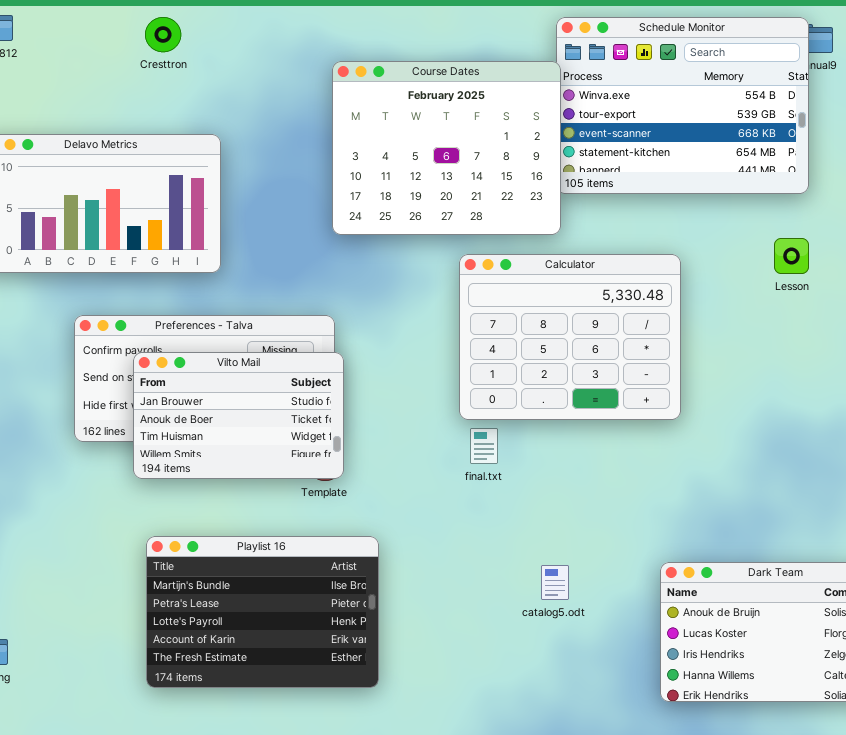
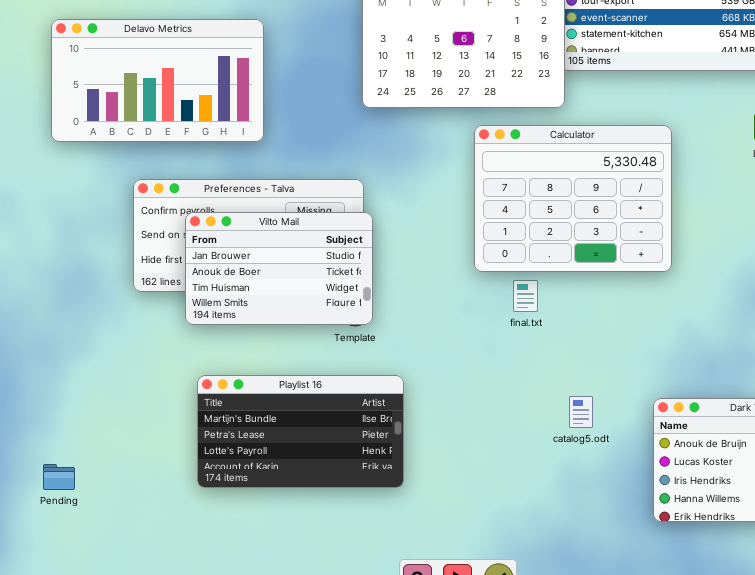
final.txt: [470,428,498,464] -> [513,280,538,312], moved
Playlist 16: [146,536,379,688] -> [197,375,404,488], resized
catalog5.odt: [541,565,569,600] -> [569,396,593,428], moved

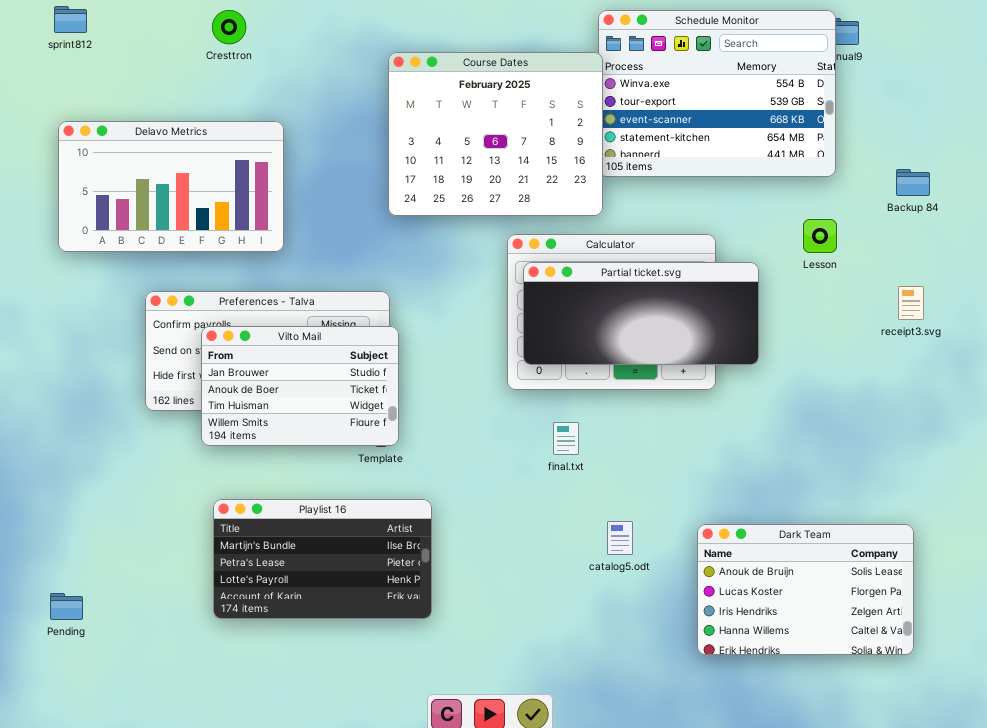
Partial ticket.svg: none -> [523,262,759,365], opened
final.txt: [513,280,538,312] -> [553,422,579,455], moved

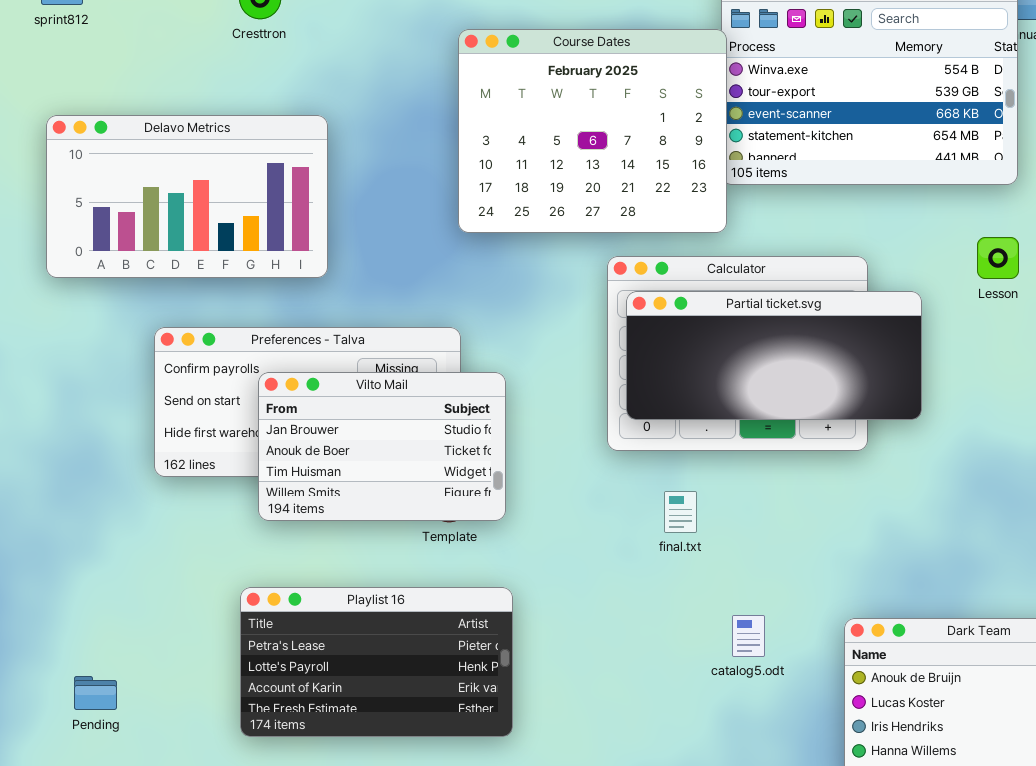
Vilto Mail: [201,326,399,446] -> [258,372,506,521], moved
Playlist 16: [213,499,432,619] -> [240,587,513,737], scrolled down 1 row
Pending: [50,593,83,620] -> [74,676,117,710], moved

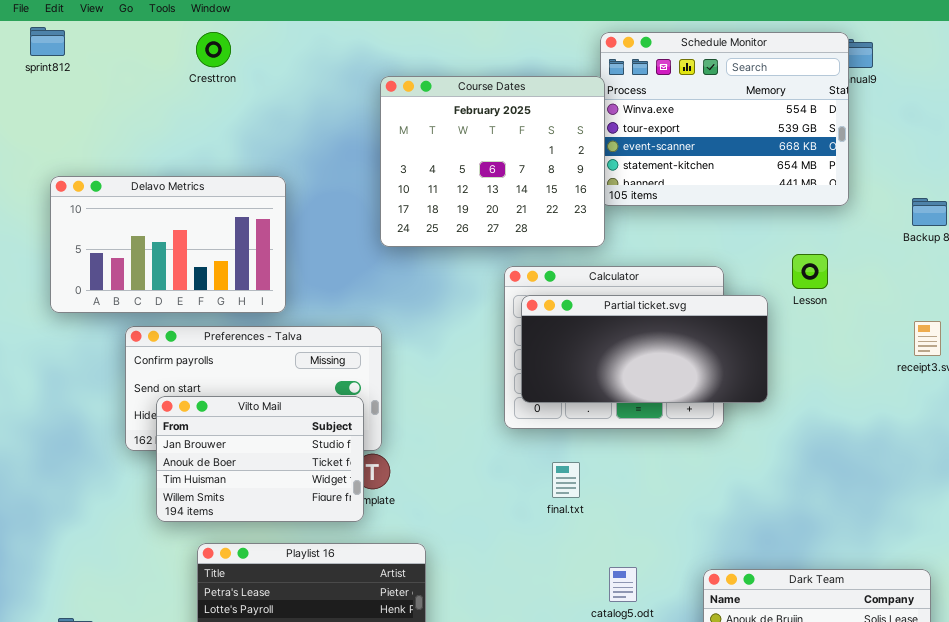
Delavo Metrics: [46,115,328,278] -> [50,176,286,313], moved
Lesson: [977,237,1019,279] -> [792,254,828,289], moved
Vilto Mail: [258,372,506,521] -> [156,396,364,522], moved

